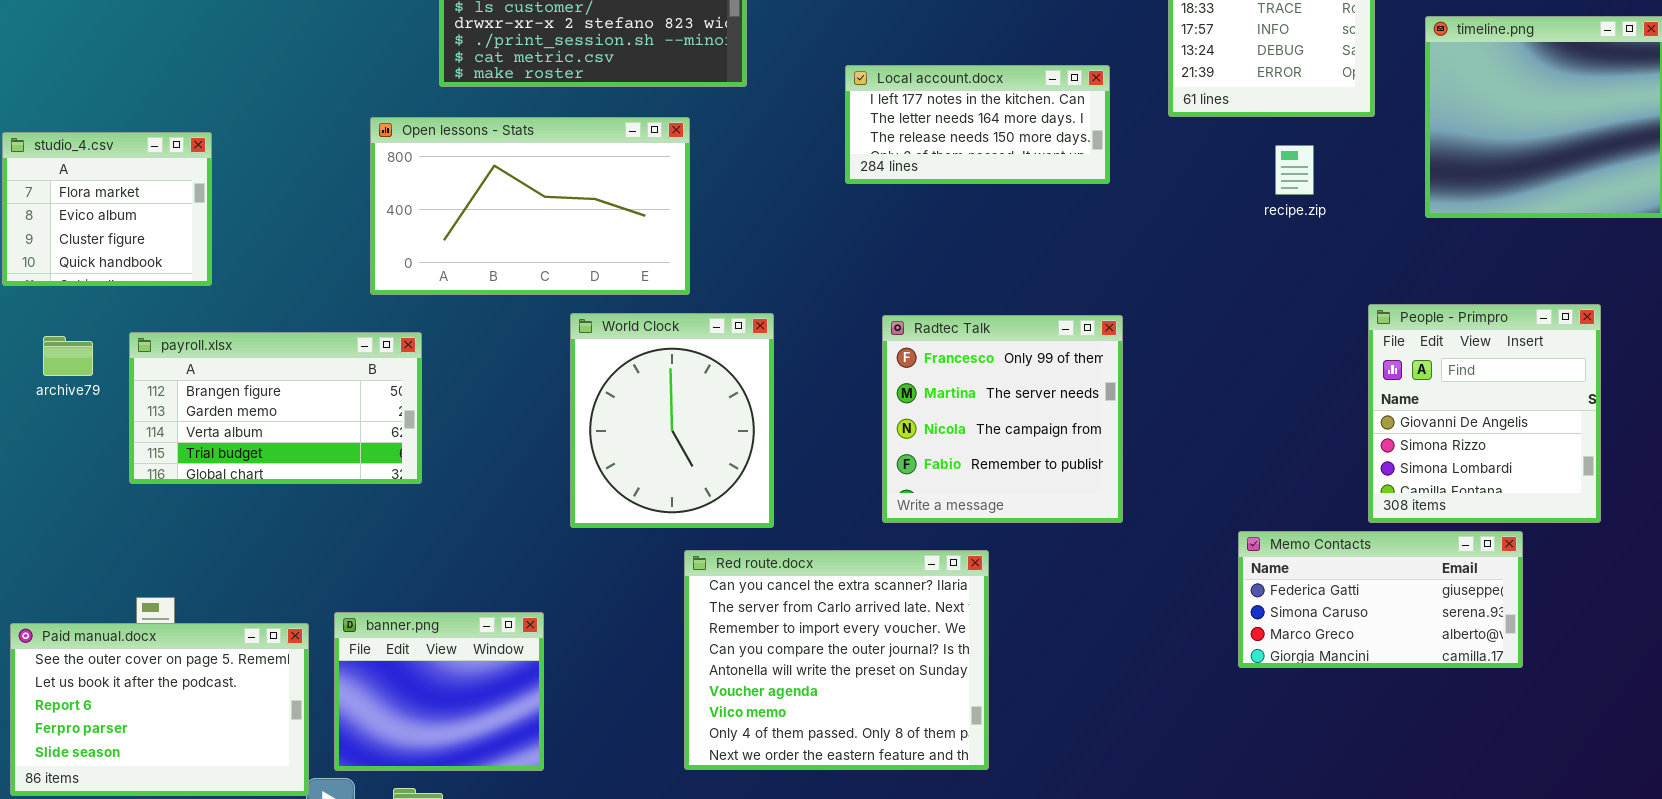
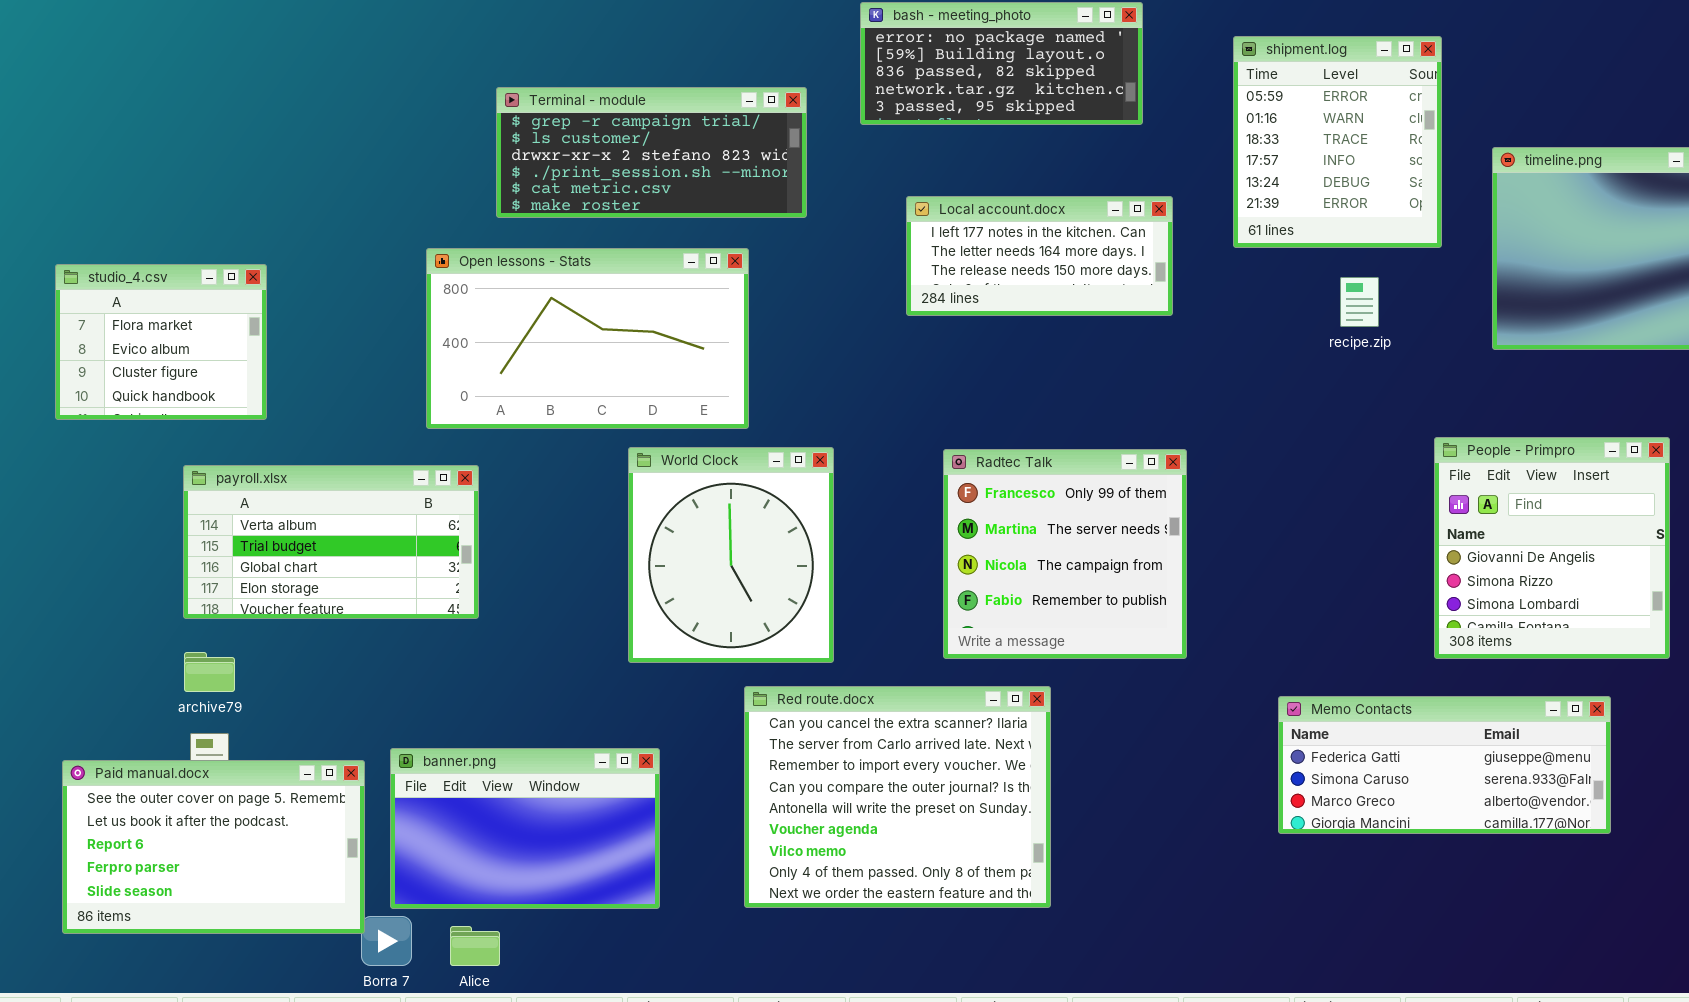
payroll.xlsx: [129,332,422,484] -> [183,465,479,619], scrolled down 2 rows
archive79: [43,336,93,376] -> [184,652,235,692], moved
Memo Contacts: [1238,531,1523,668] -> [1278,696,1611,834], moved, resized
banner.png: [334,612,544,771] -> [390,748,660,909], resized

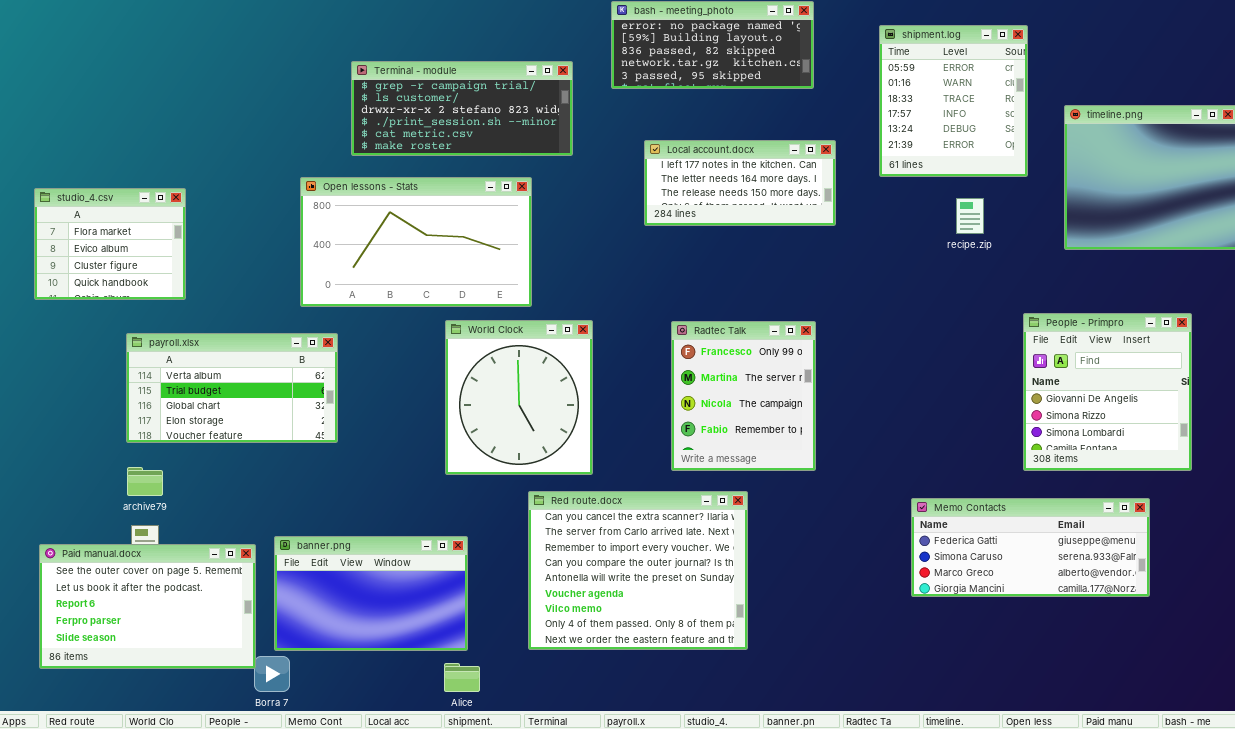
Radtec Talk: [943,449,1187,659] -> [671,321,816,471], resized
Alice: [450,926,500,966] -> [444,663,480,692], moved

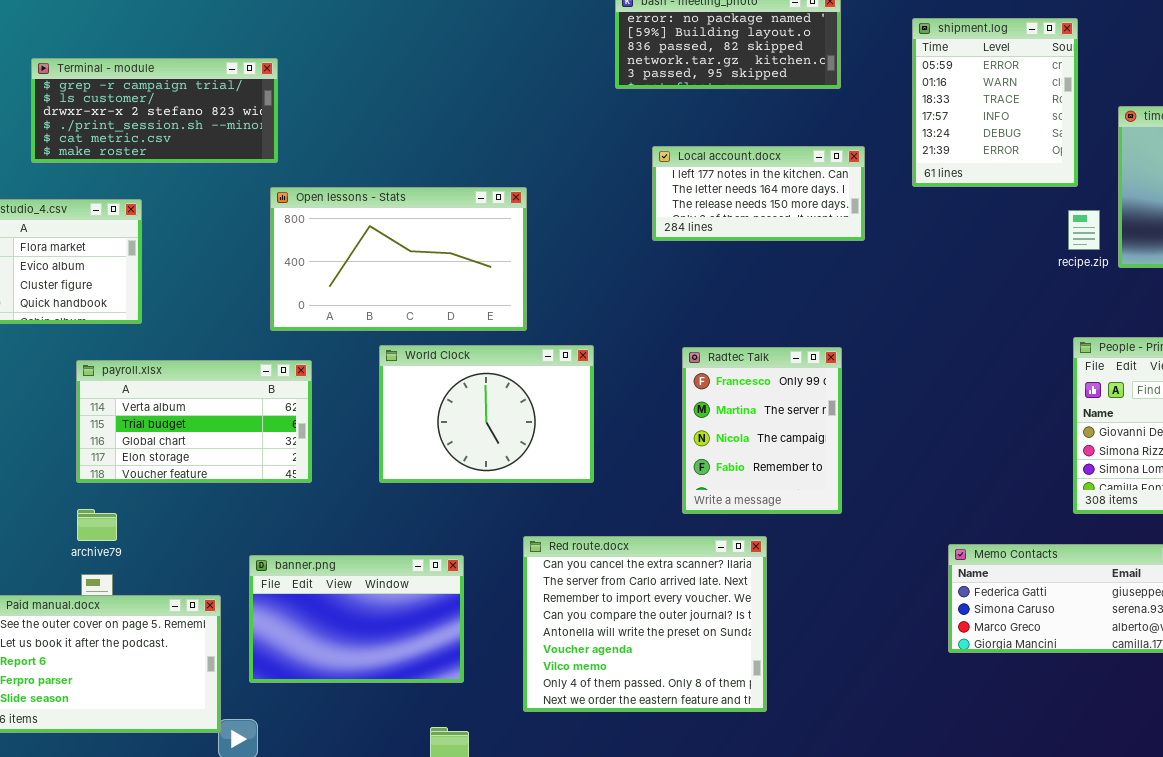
Terminal - module: [351,61,573,156] -> [31,58,278,163], moved
recipe.zip: [956,198,984,234] -> [1068,210,1100,250], moved
World Clock: [445,320,593,475] -> [379,345,594,483], resized
banner.png: [274,536,468,651] -> [249,555,464,683], moved

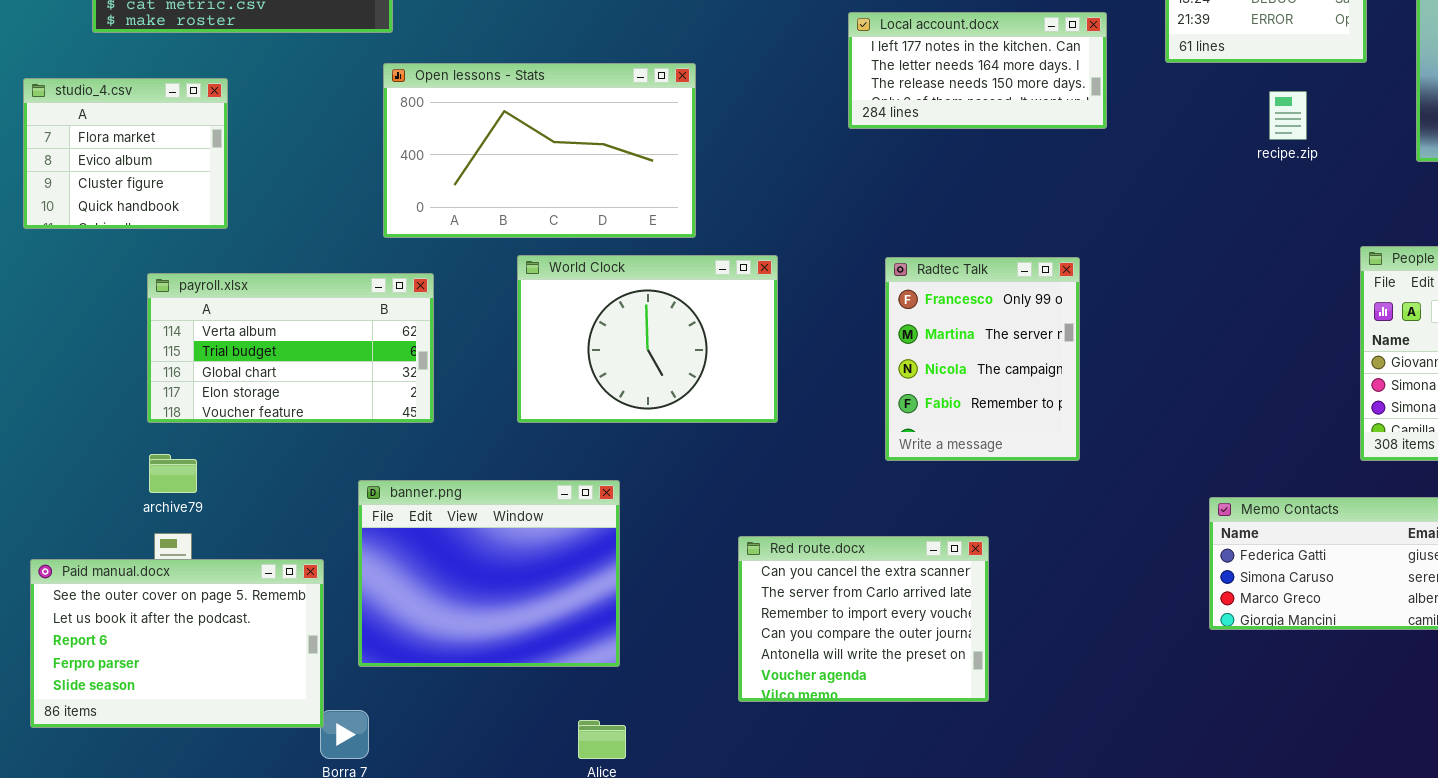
recipe.zip: [1068,210,1100,250] -> [1269,91,1307,140], moved
Red route.docx: [523,536,767,712] -> [738,536,989,702], resized
banner.png: [249,555,464,683] -> [358,480,620,667], resized

